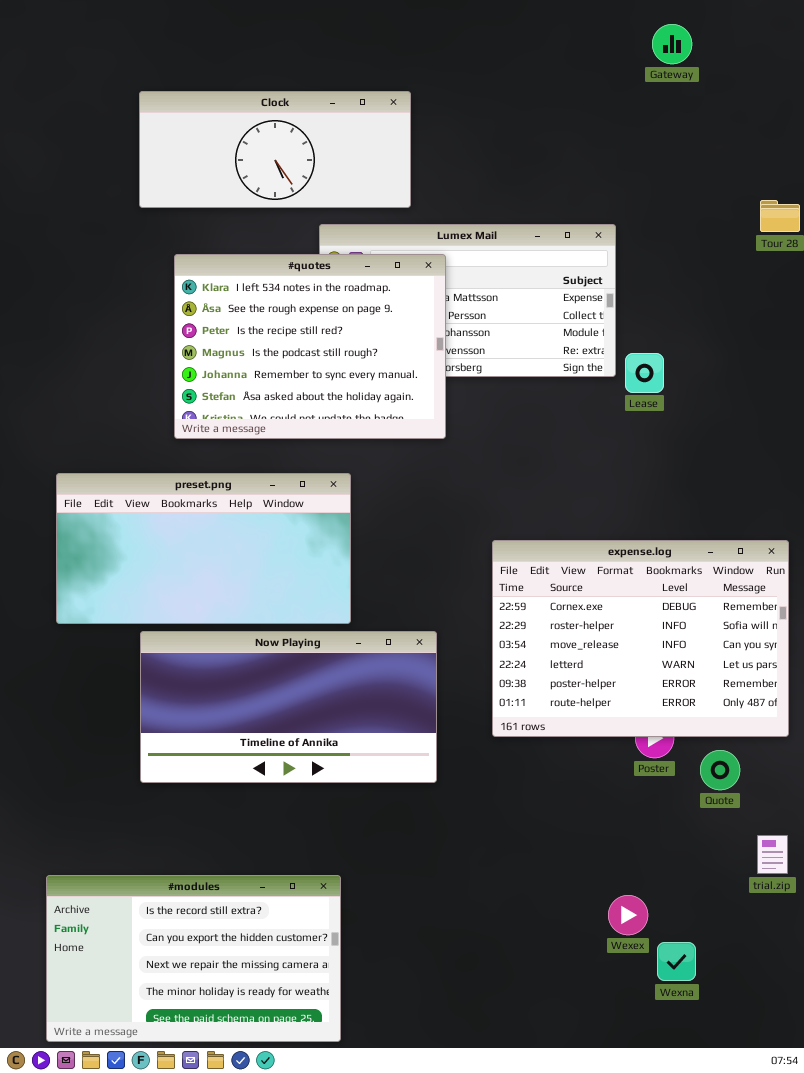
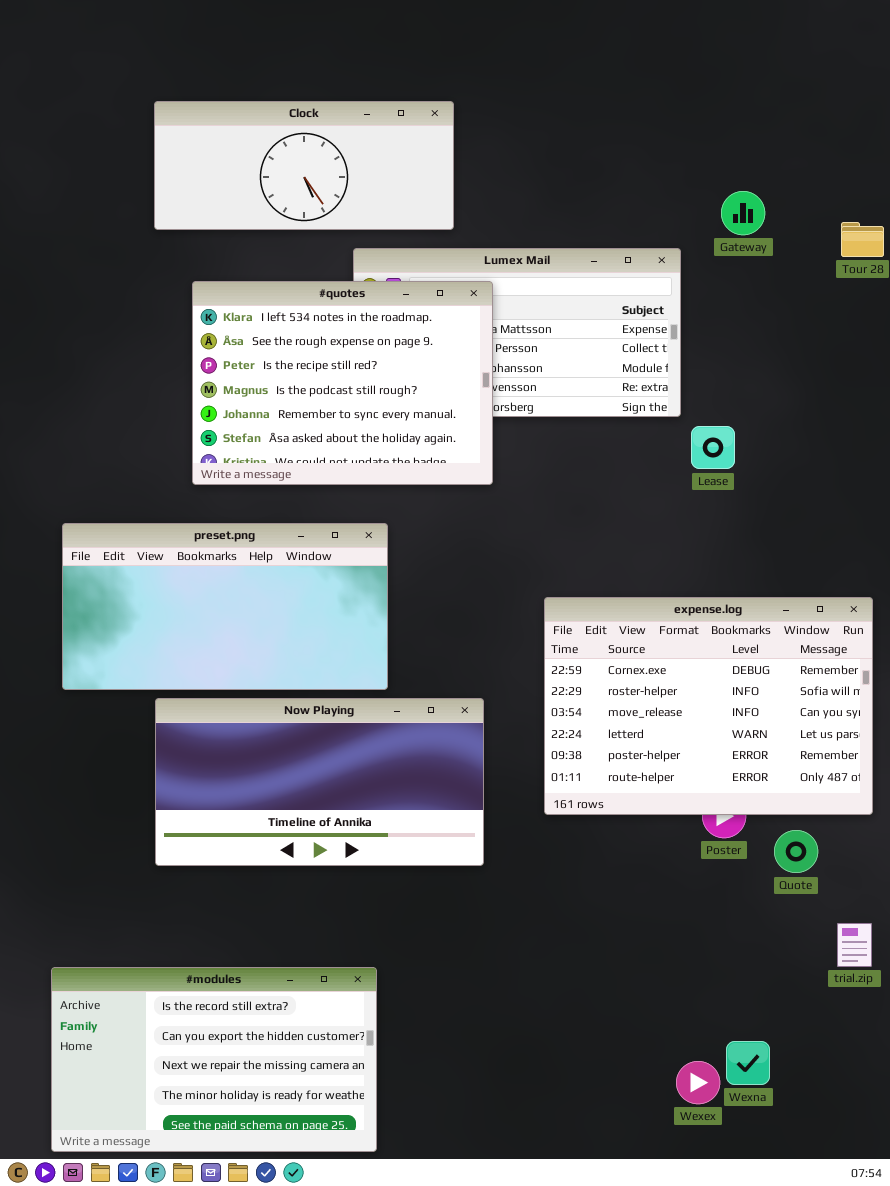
Gateway: [652,24,692,64] -> [721,191,765,235], moved
Lease: [625,353,664,393] -> [691,426,735,469], moved
Wexex: [608,895,648,935] -> [676,1061,720,1104], moved

